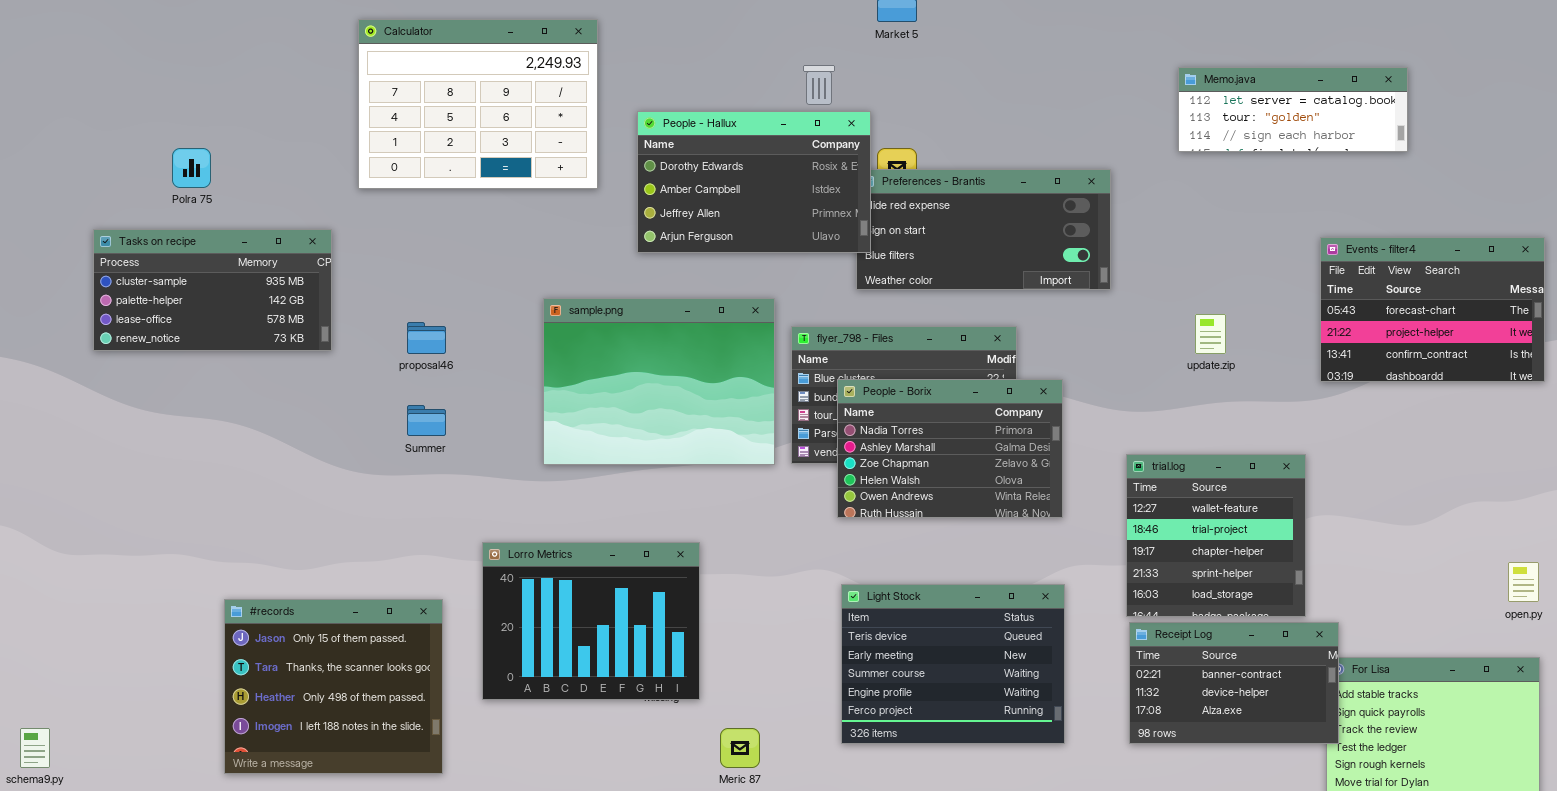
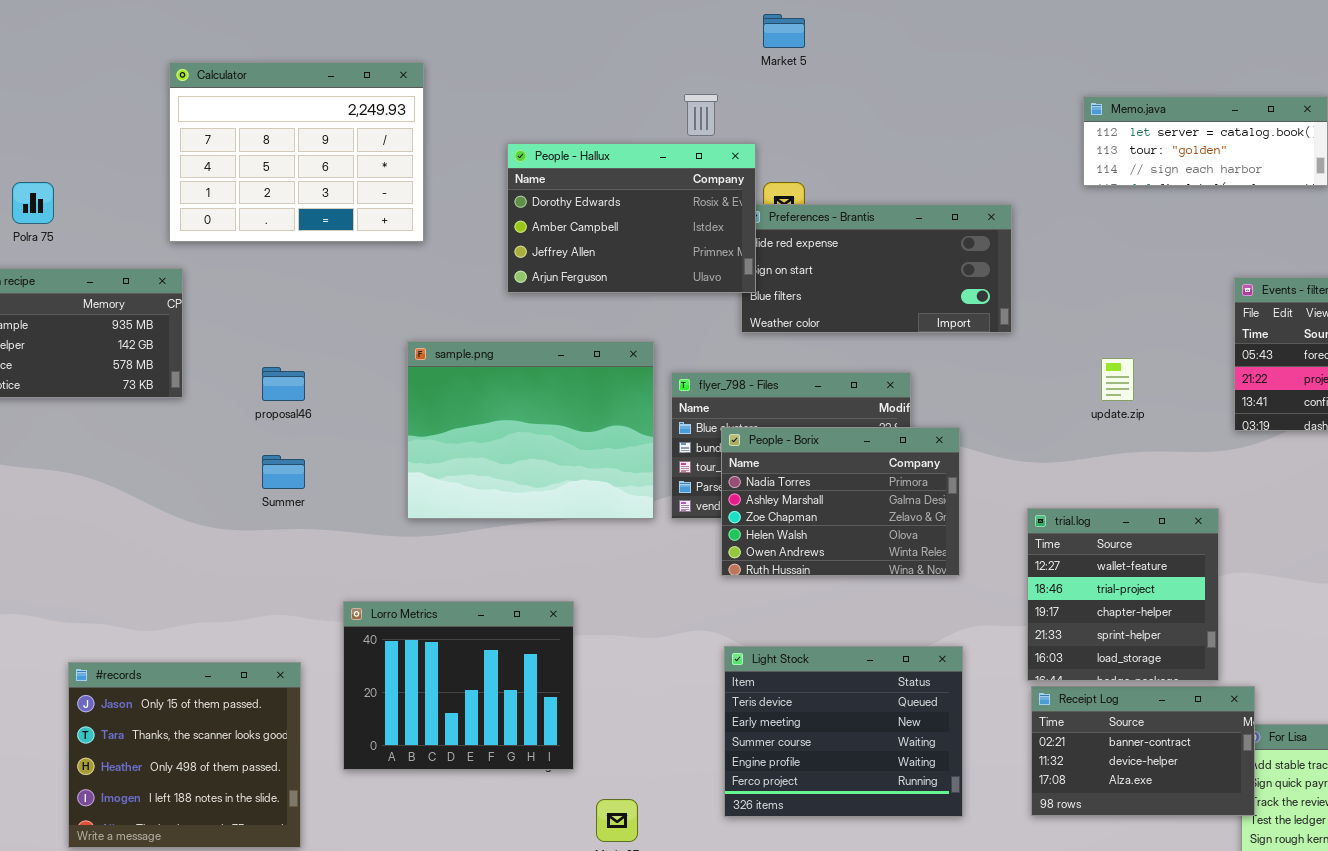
Calculator: [358,19,598,189] -> [169,62,424,242], moved

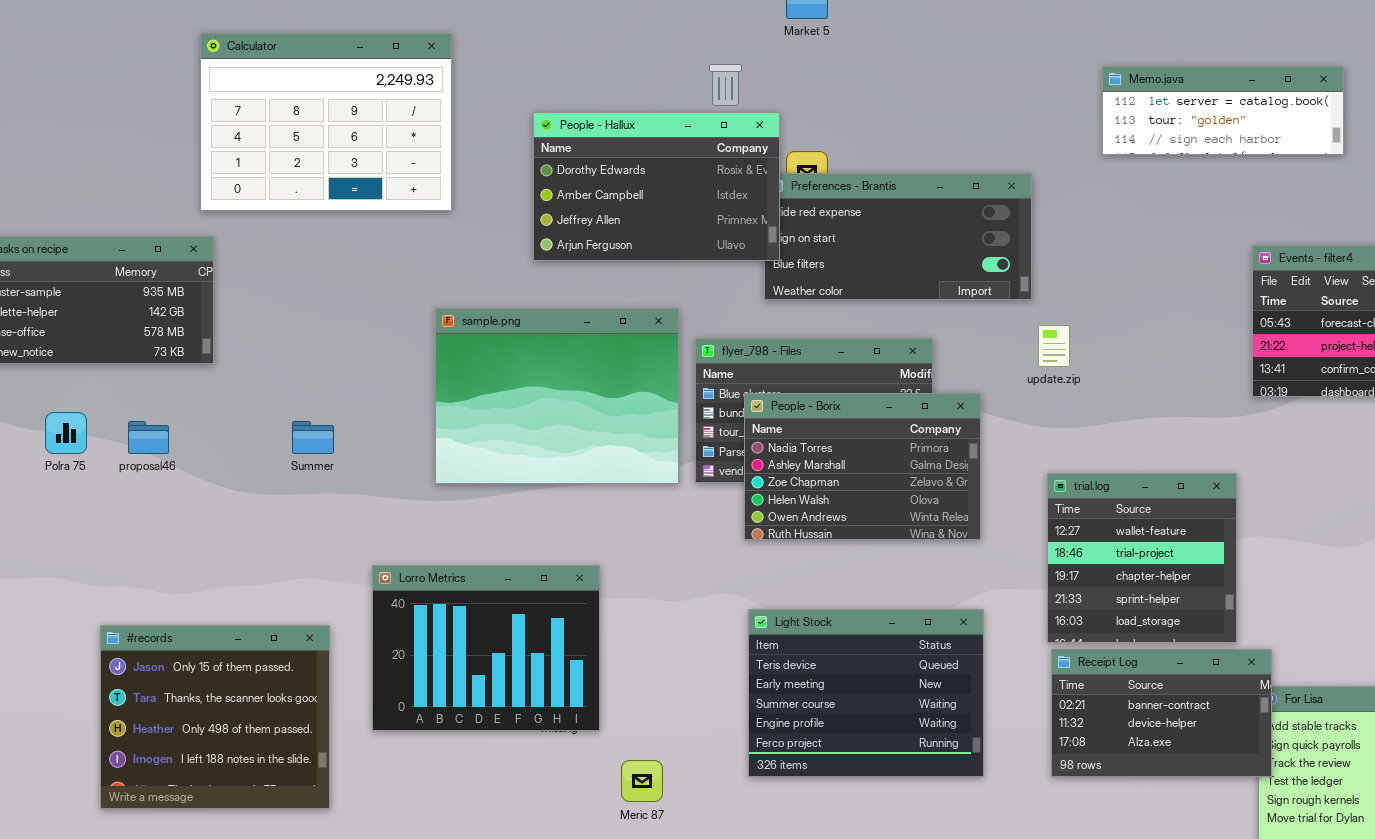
Polra 75: [12,182,54,224] -> [45,412,87,454], moved
update.zip: [1101,358,1134,401] -> [1038,325,1070,367], moved
proposal46: [262,367,305,401] -> [128,421,169,454], moved

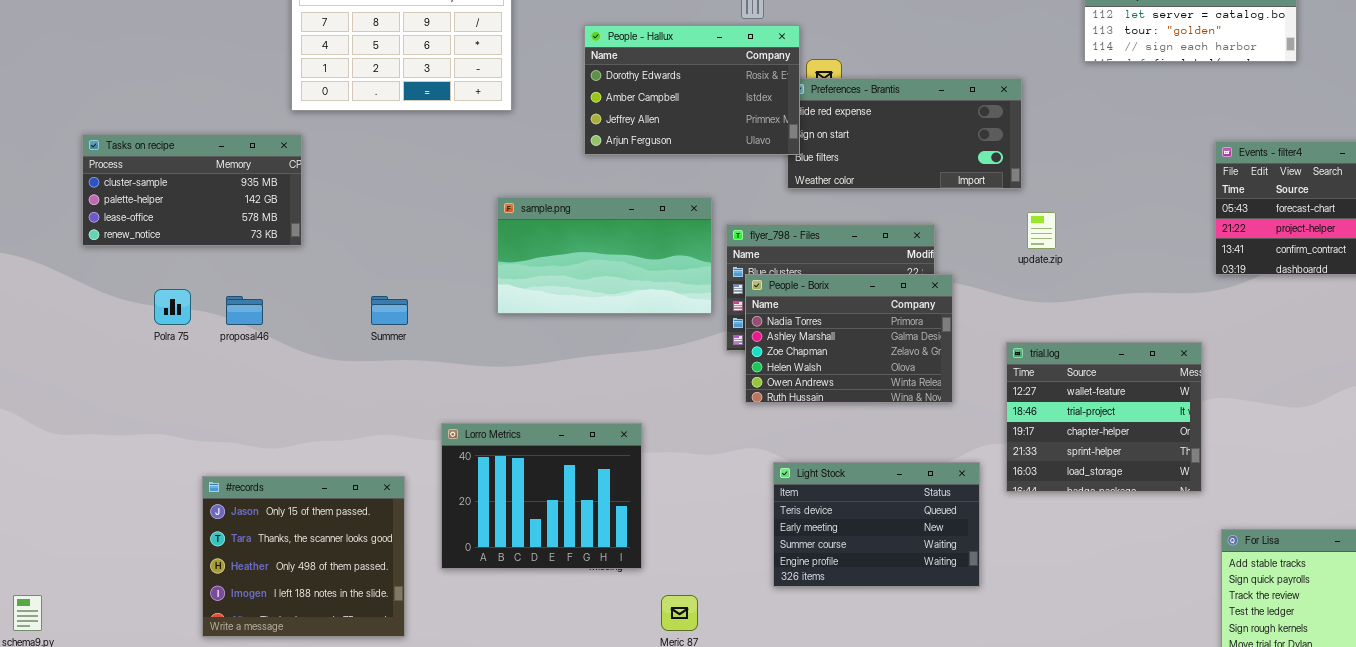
sample.png: [435,308,679,484] -> [497,197,712,314], resized
People - Borix: [744,393,981,540] -> [745,274,953,403], moved
trial.log: [1047,473,1237,643] -> [1006,342,1202,492], resized
Light Stock: [748,609,984,777] -> [773,462,980,587], resized
Receipt Log: [1051,649,1272,777] -> none, closed

